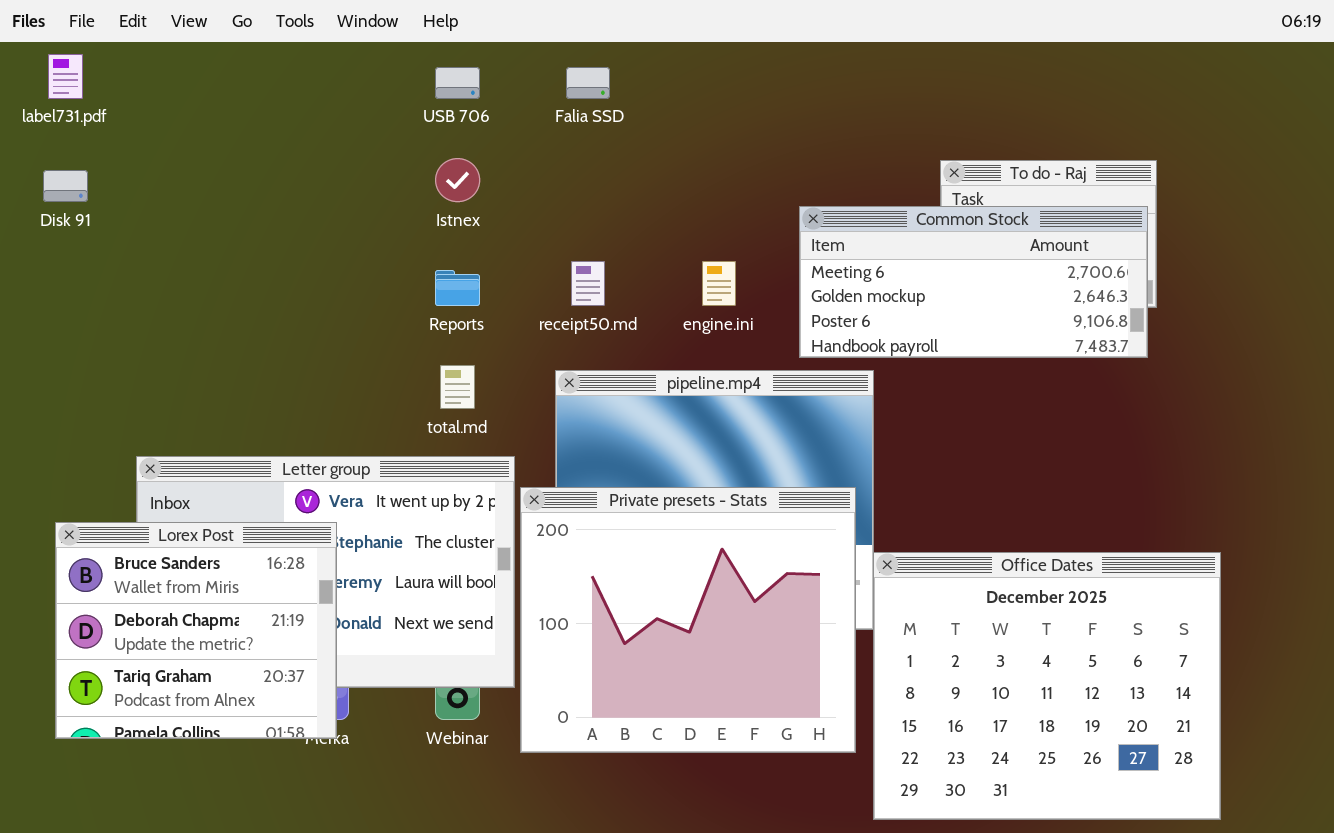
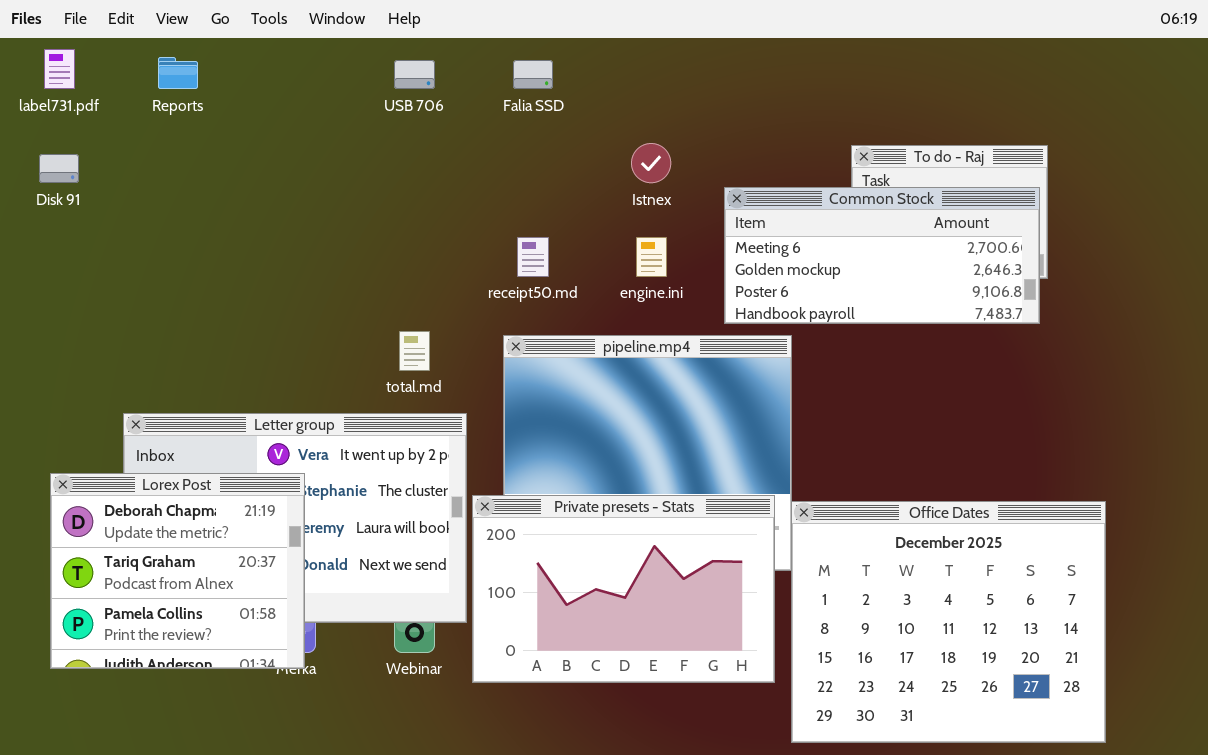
Istnex: [435,158,480,202] -> [631,143,671,183], moved
Reports: [435,270,480,306] -> [158,57,198,89], moved
Private presets - Stats: [520,487,856,753] -> [472,495,775,683], resized
Lorex Post: [55,522,337,739] -> [50,473,305,669], scrolled down 1 row

